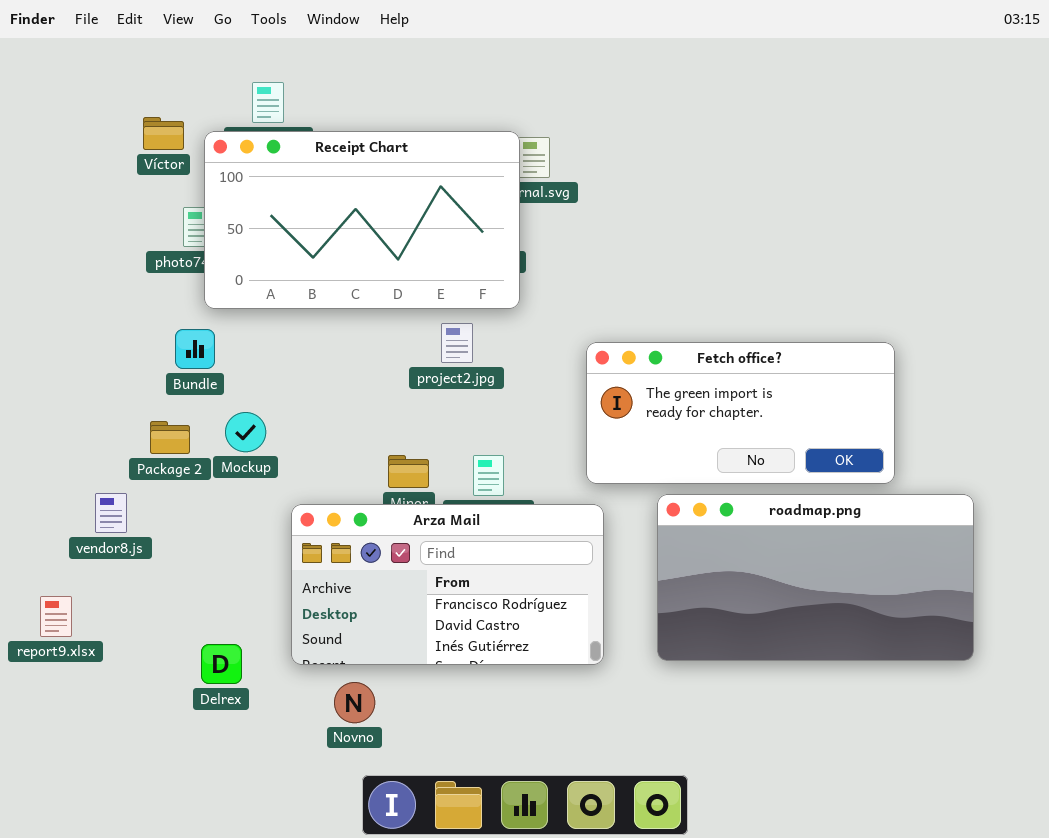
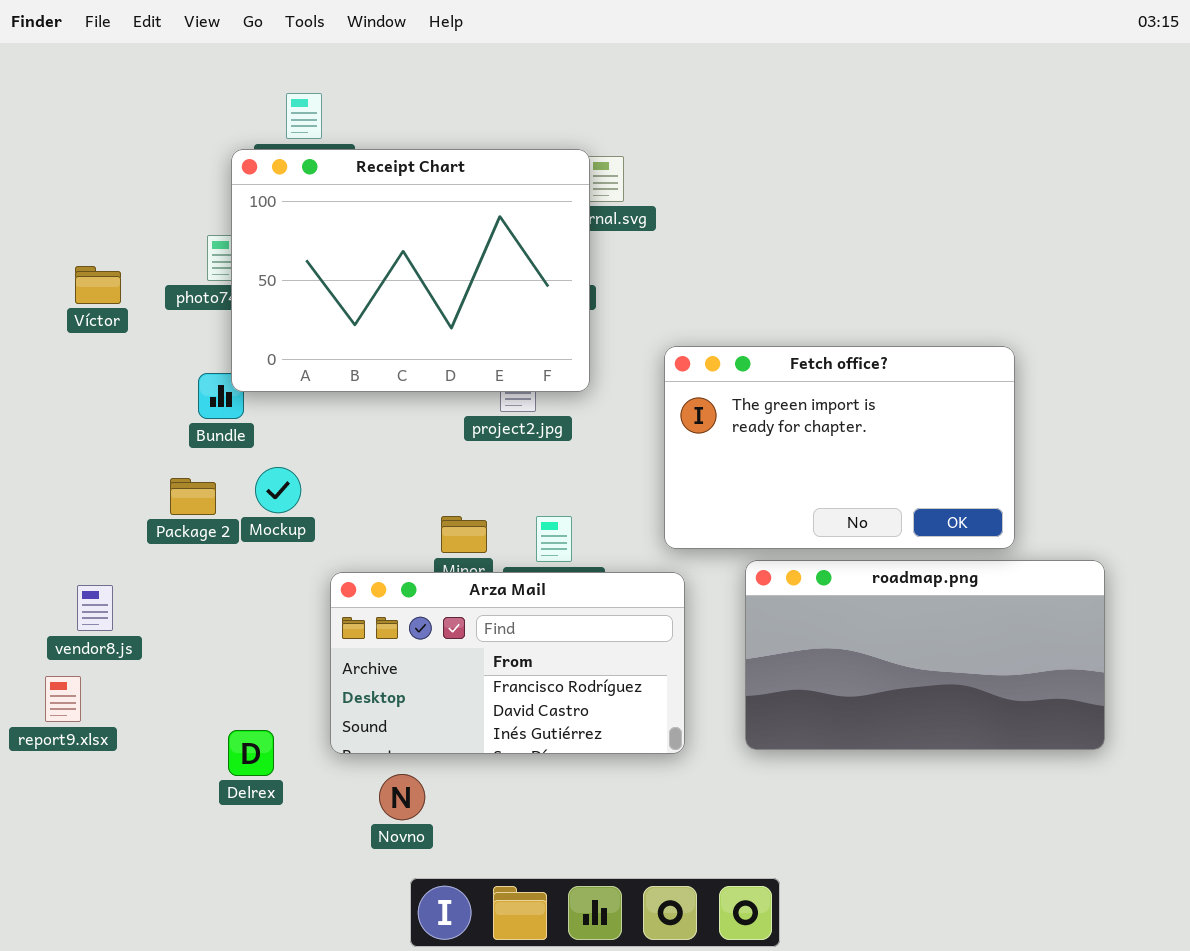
Víctor: [143,117,184,150] -> [75,266,121,304], moved
Receipt Chart: [204,131,520,309] -> [231,149,590,392], resized
Fetch office?: [586,342,895,484] -> [664,346,1015,549], resized
vendor8.js: [95,493,127,533] -> [77,585,113,631], moved

